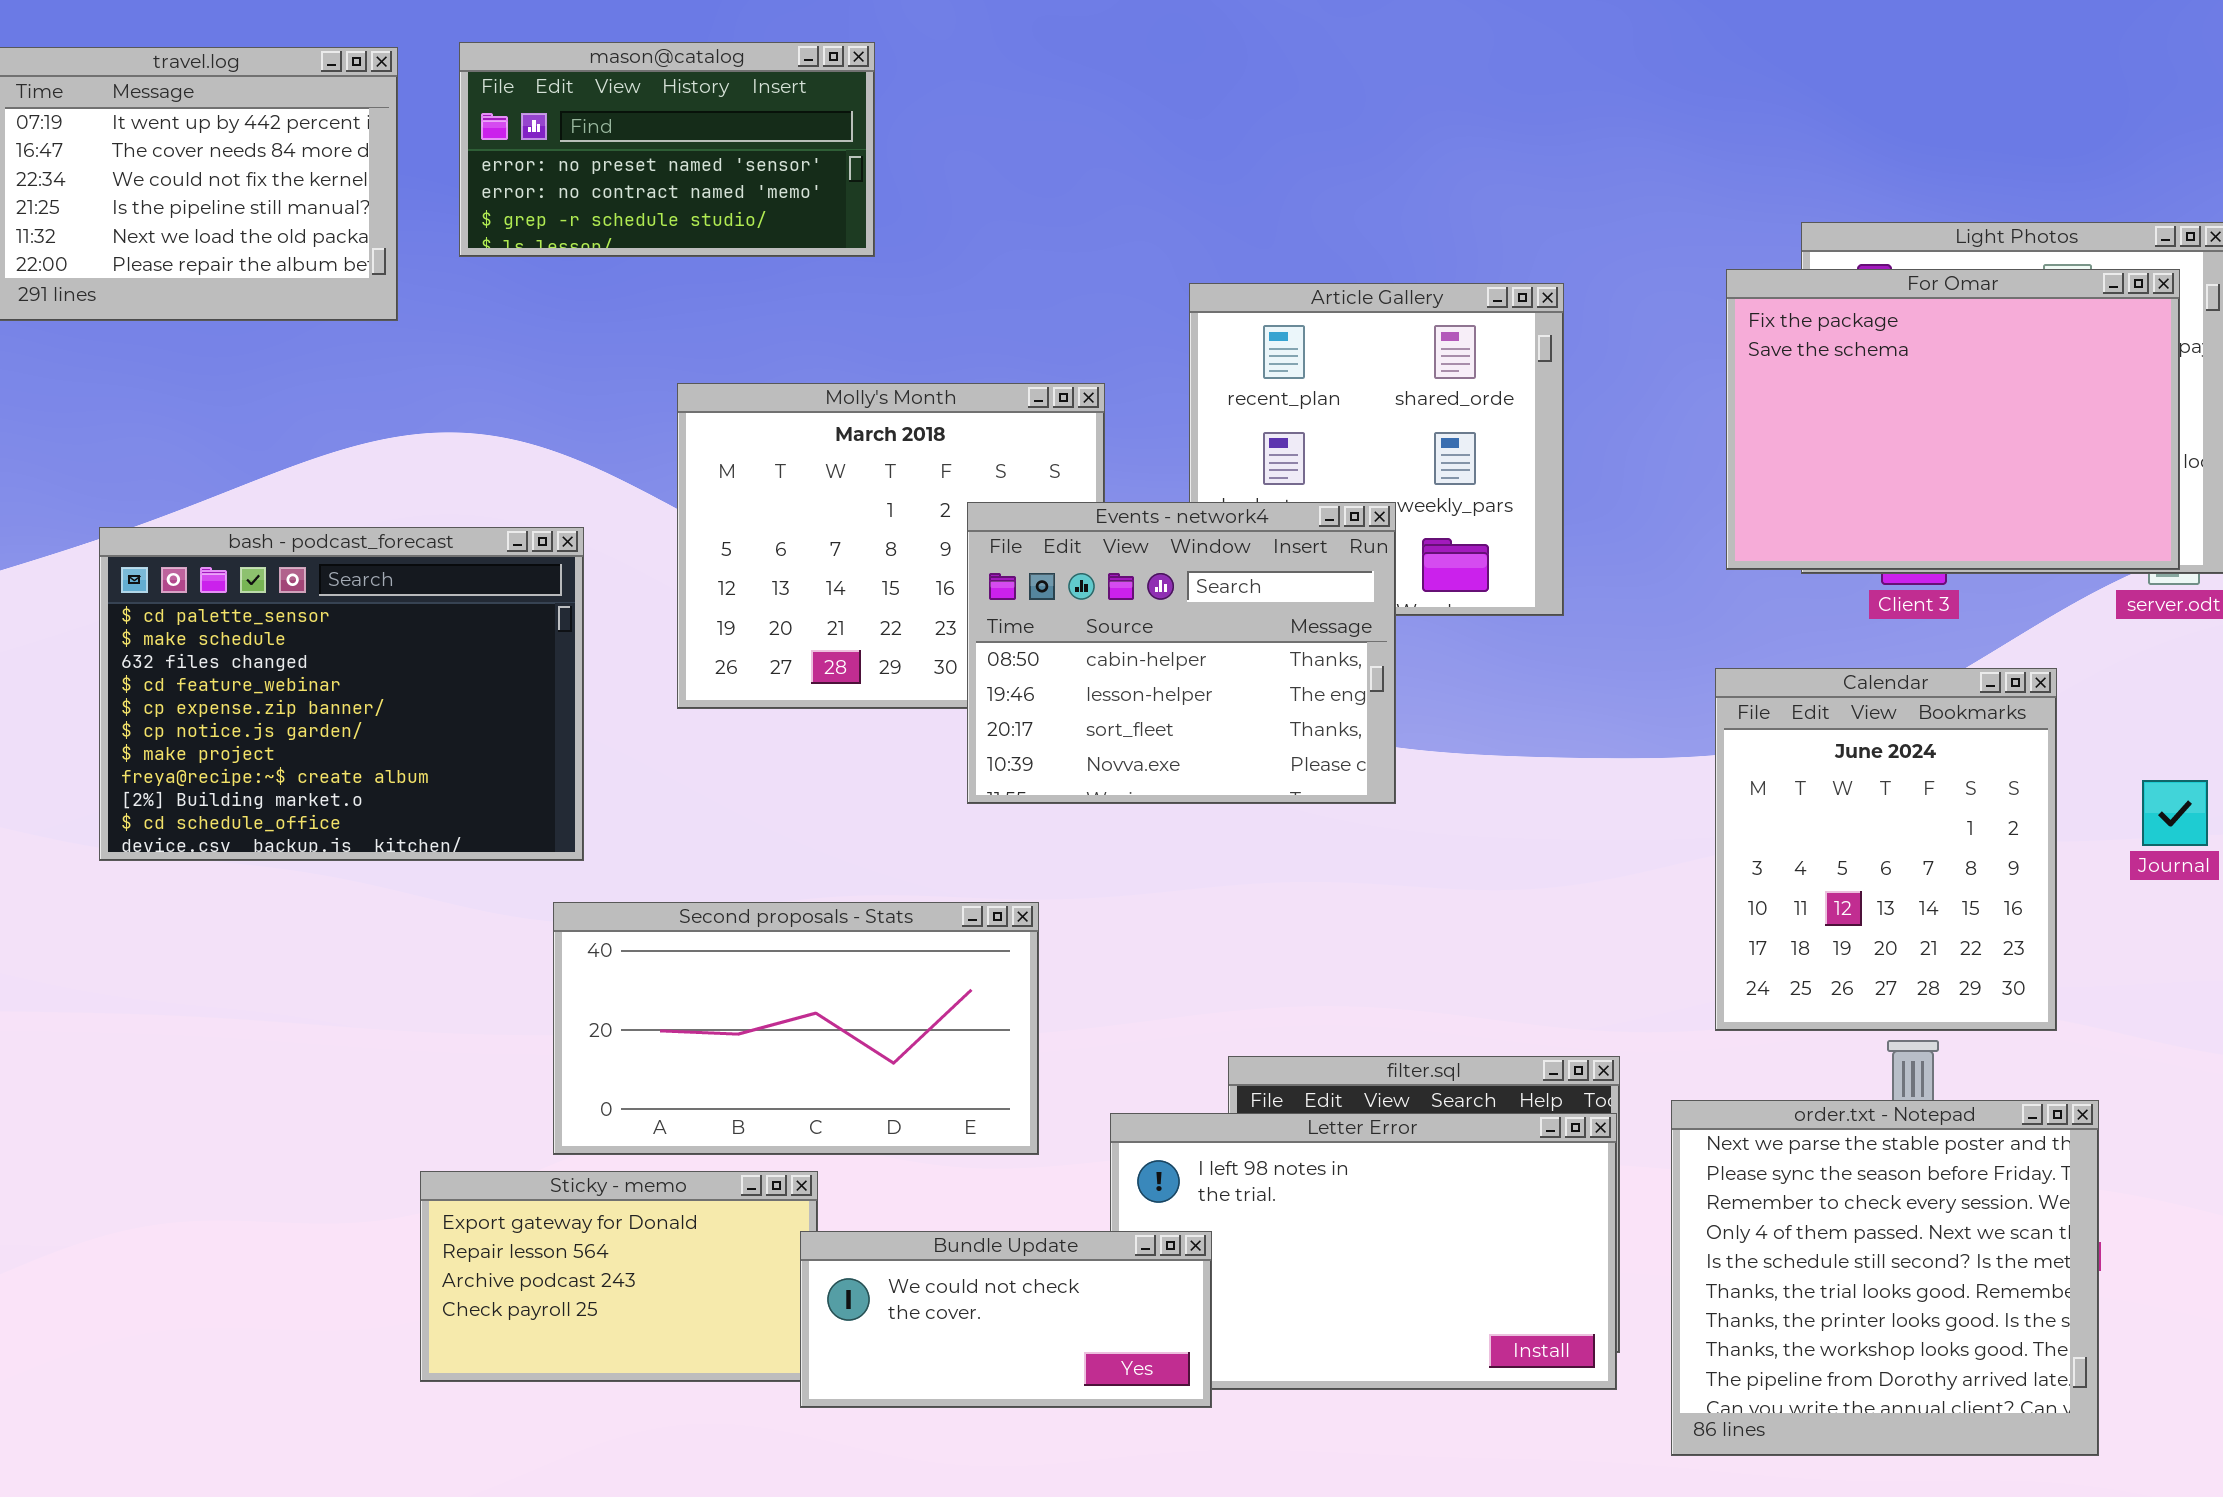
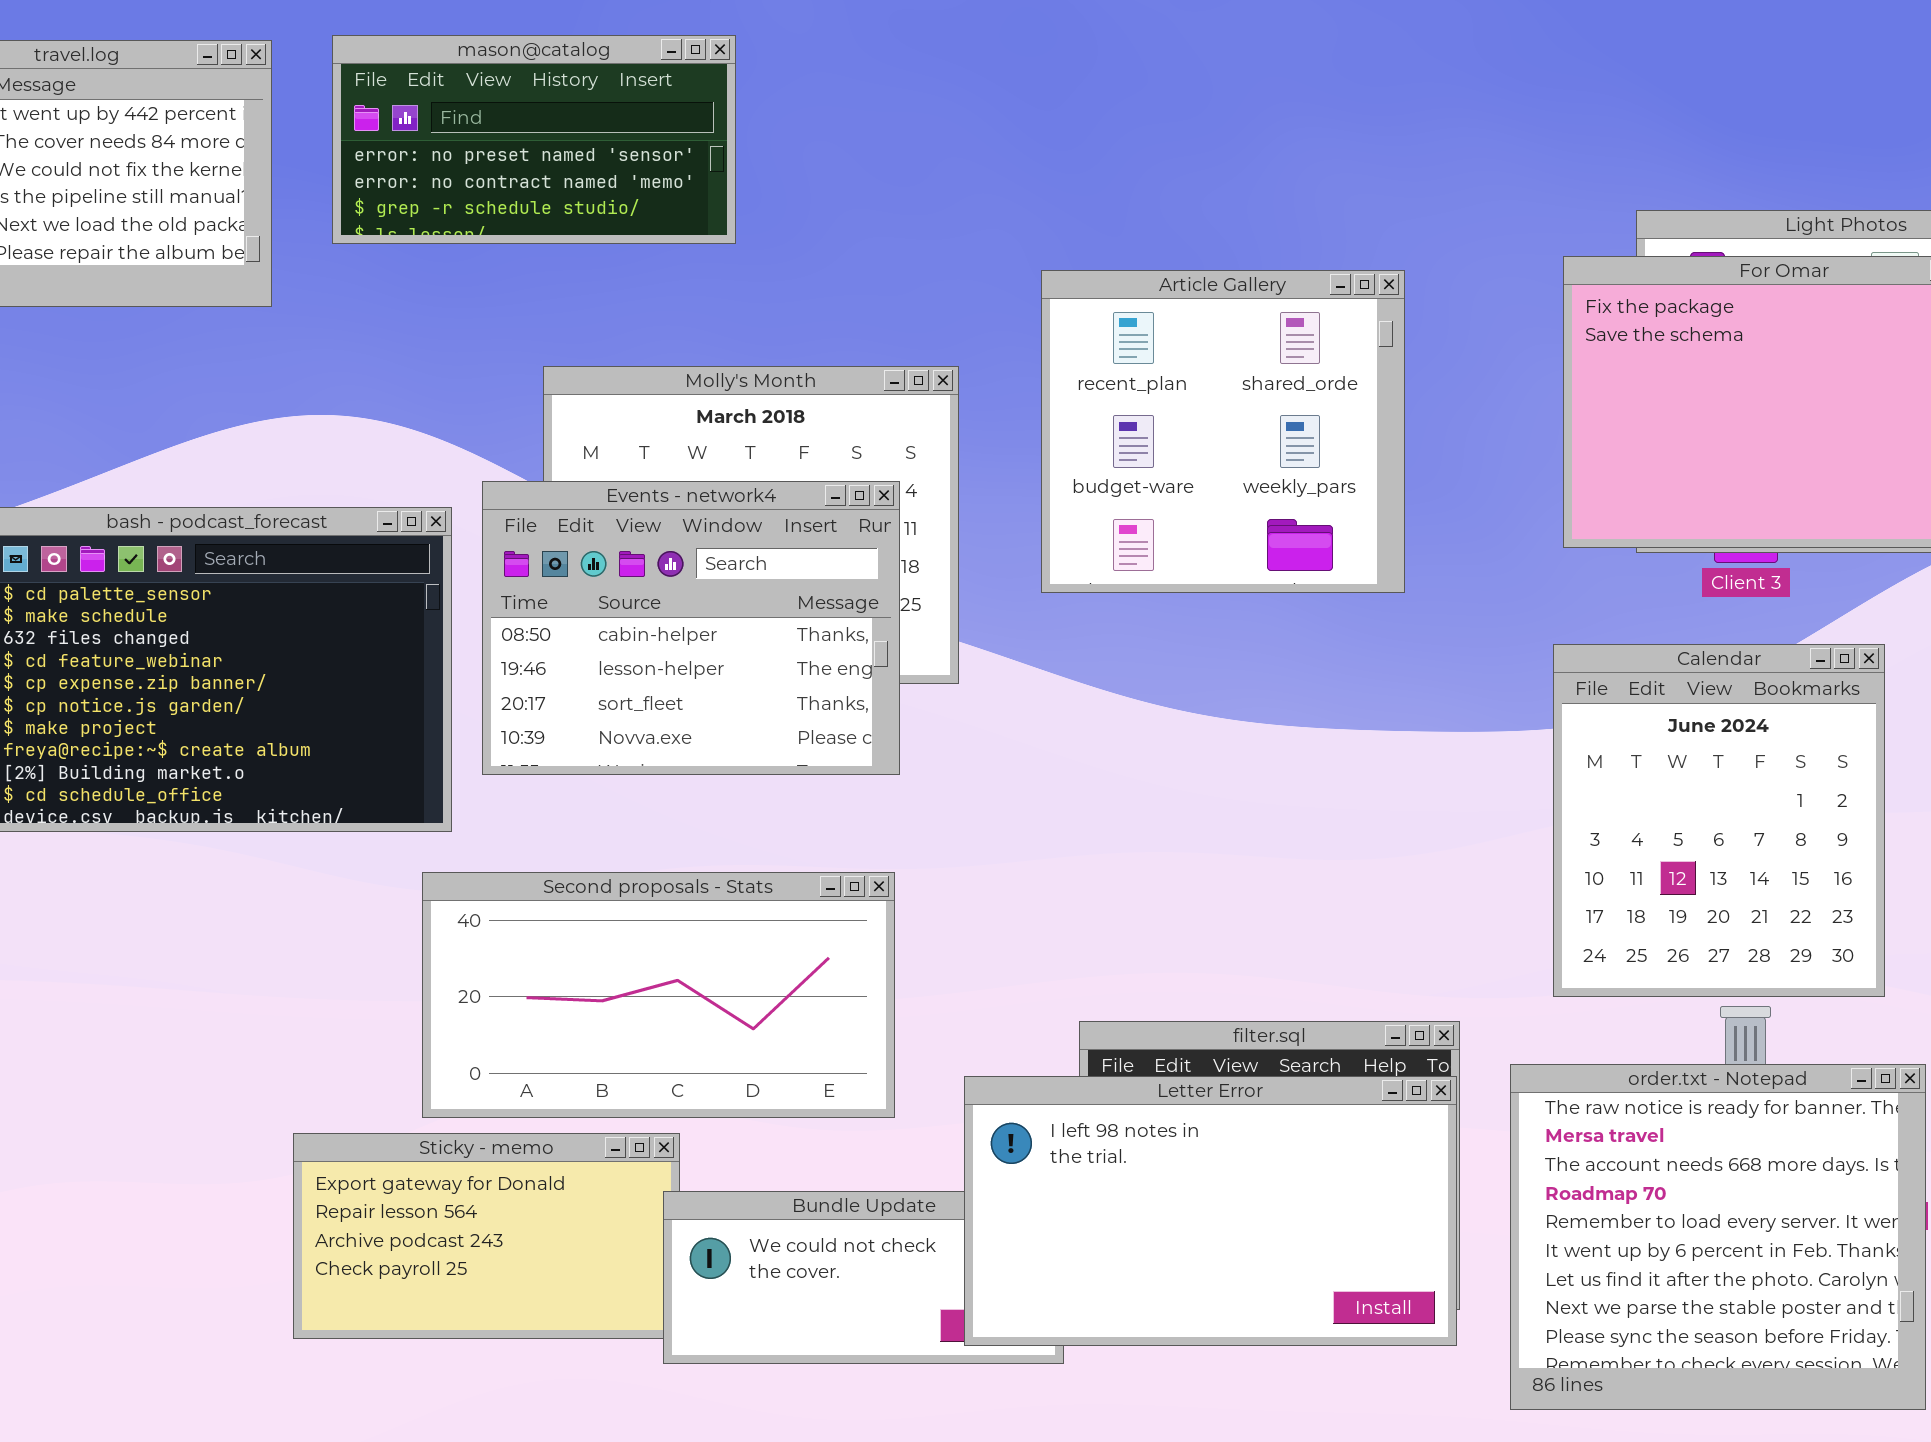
Events - network4: [967,502,1396,804] -> [482,481,900,775], moved
order.txt - Notepad: [1671,1100,2099,1456] -> [1510,1064,1926,1410], scrolled up 7 rows
Letter Error: [1110,1113,1617,1390] -> [964,1076,1457,1346], raised

